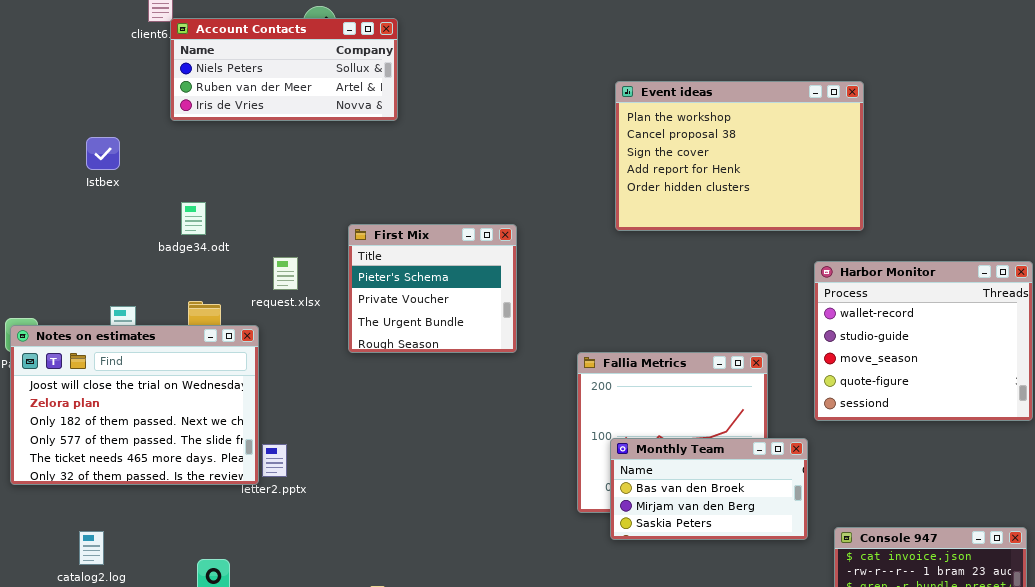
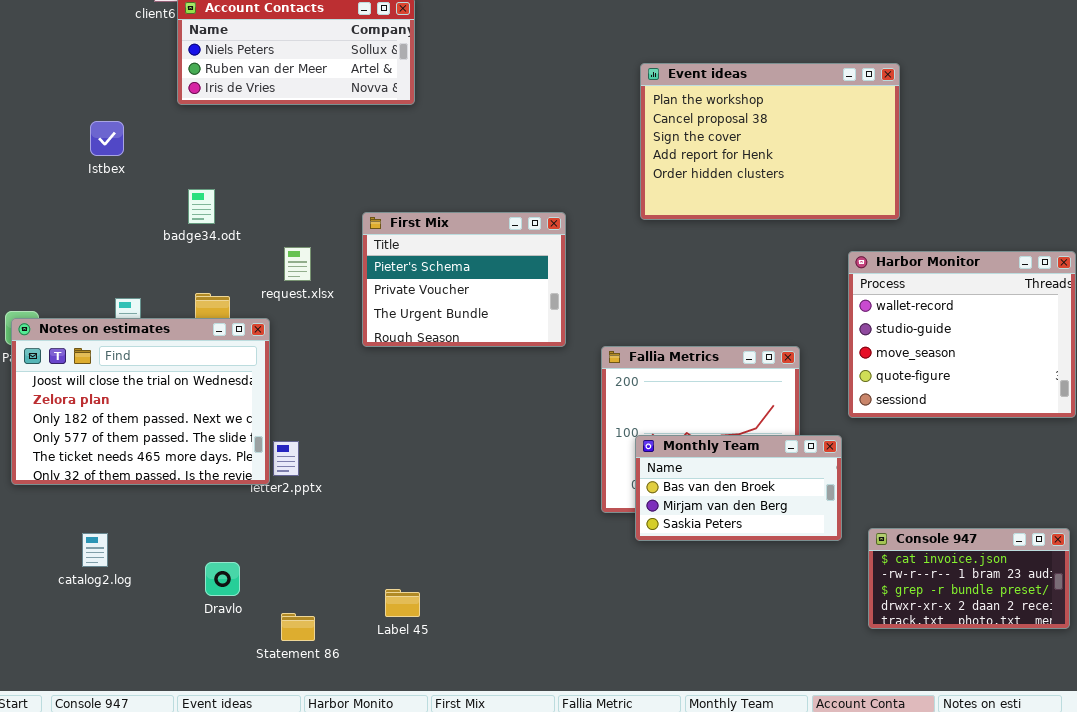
First Mix: [348,224,517,353] -> [362,212,566,347], resized

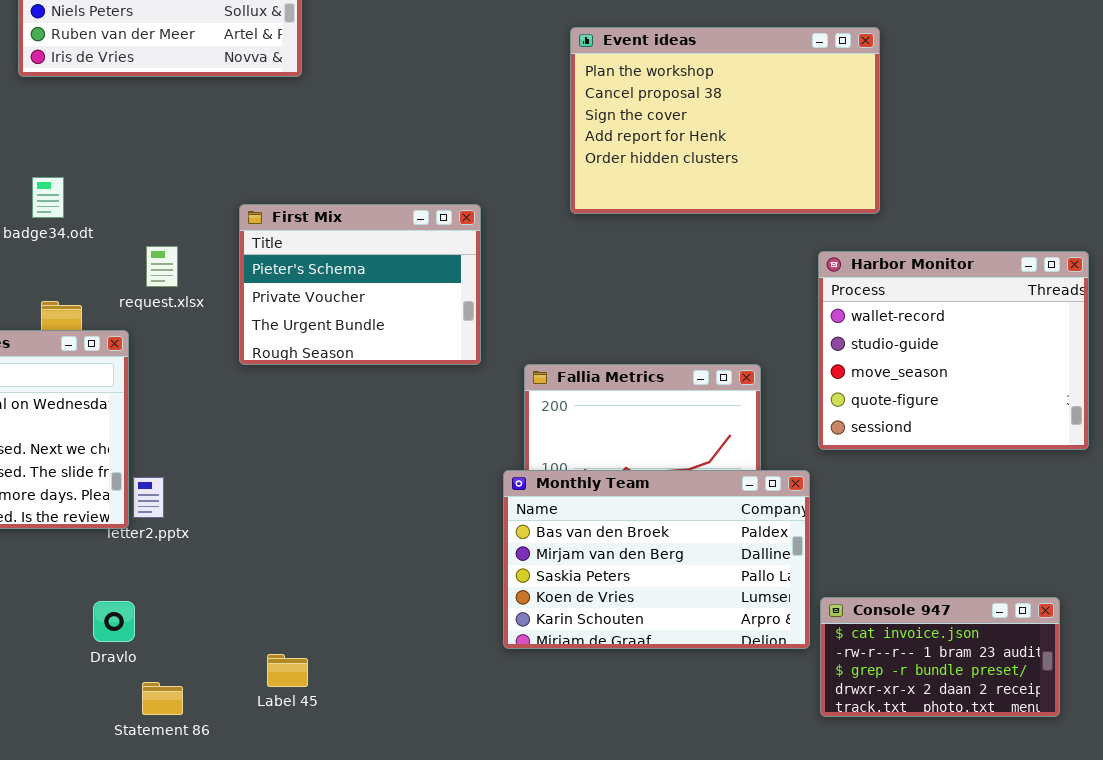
Monthly Team: [635,435,842,541] -> [503,470,810,649], resized
Console 947: [868,528,1070,629] -> [820,597,1060,717], moved
Dravlo: [205,562,240,596] -> [93,601,135,642], moved

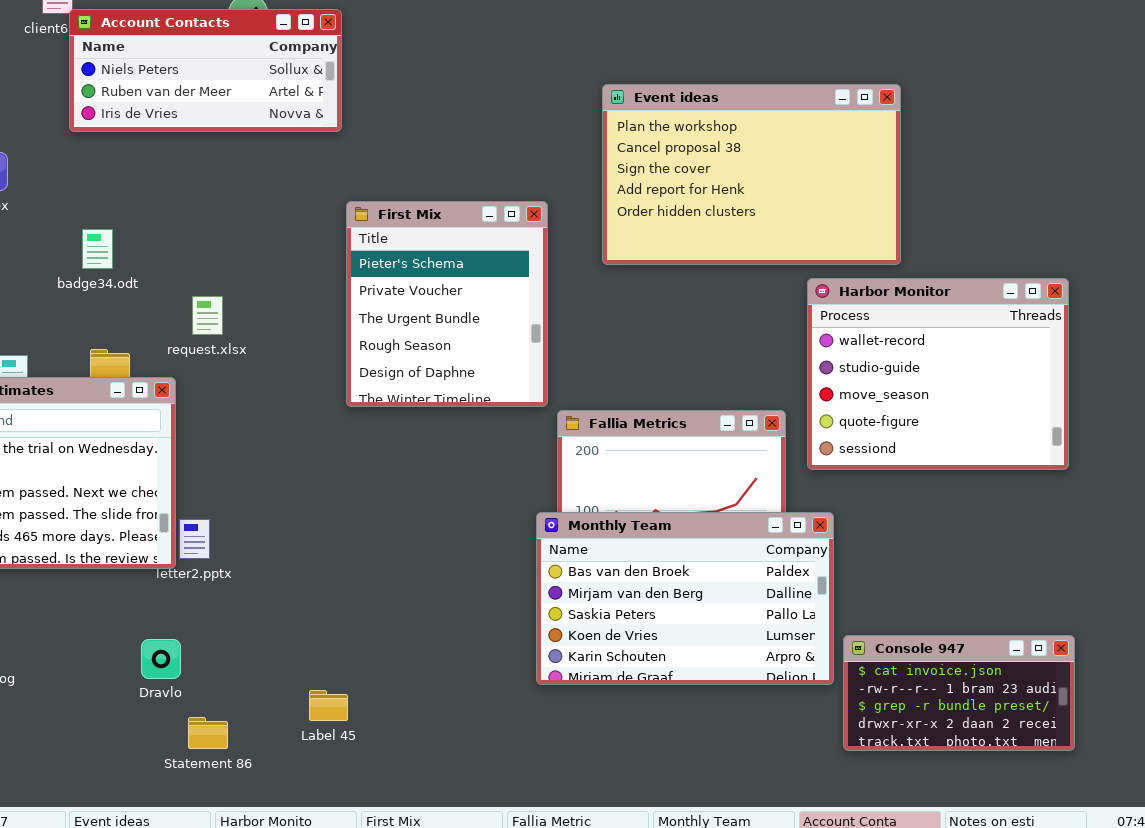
First Mix: [239,204,481,365] -> [346,201,548,407], moved, resized
Harbor Monitor: [818,251,1089,450] -> [807,278,1069,470], moved

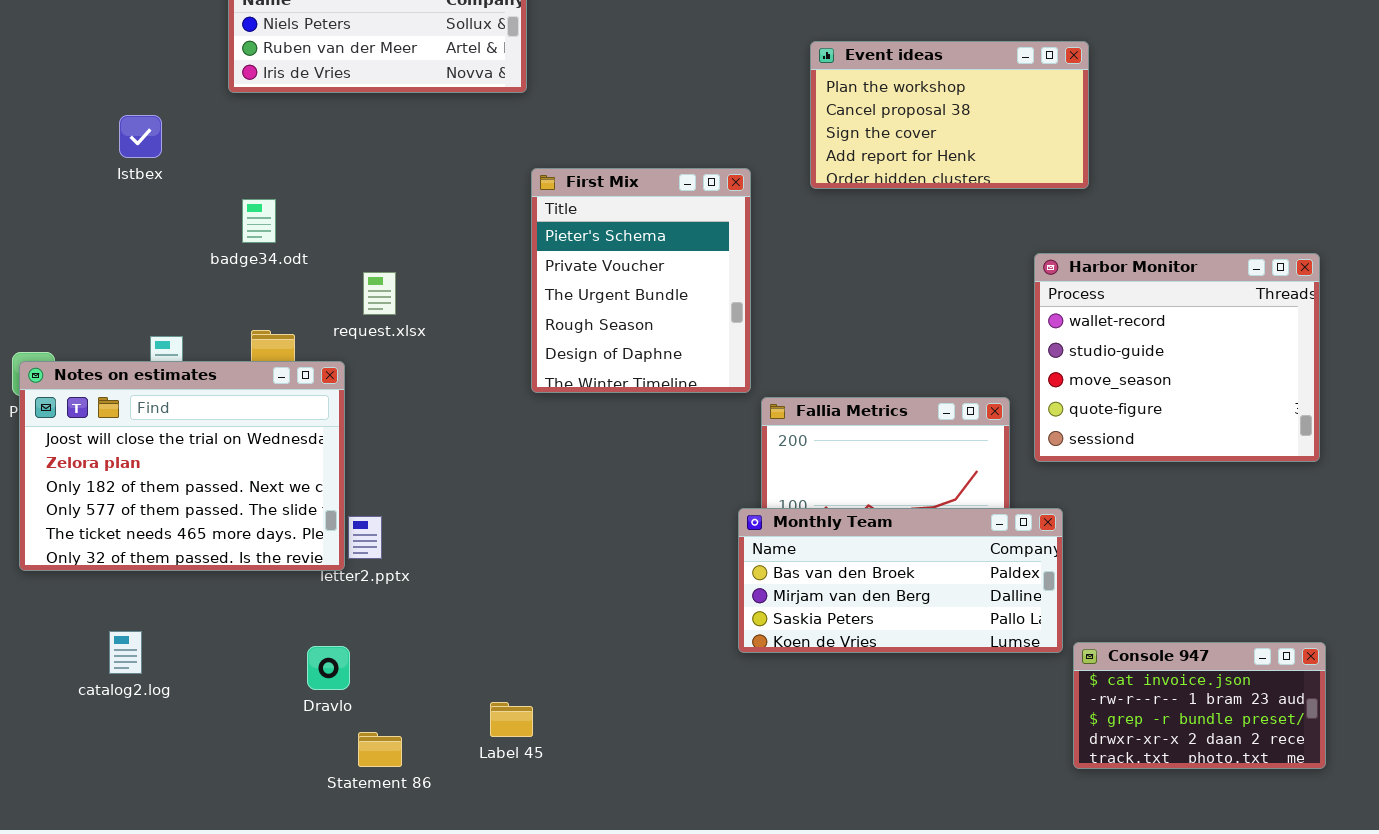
Event ideas: [602,84,901,265] -> [810,41,1089,189], resized
Monthly Team: [536,512,834,685] -> [738,508,1063,653], resized

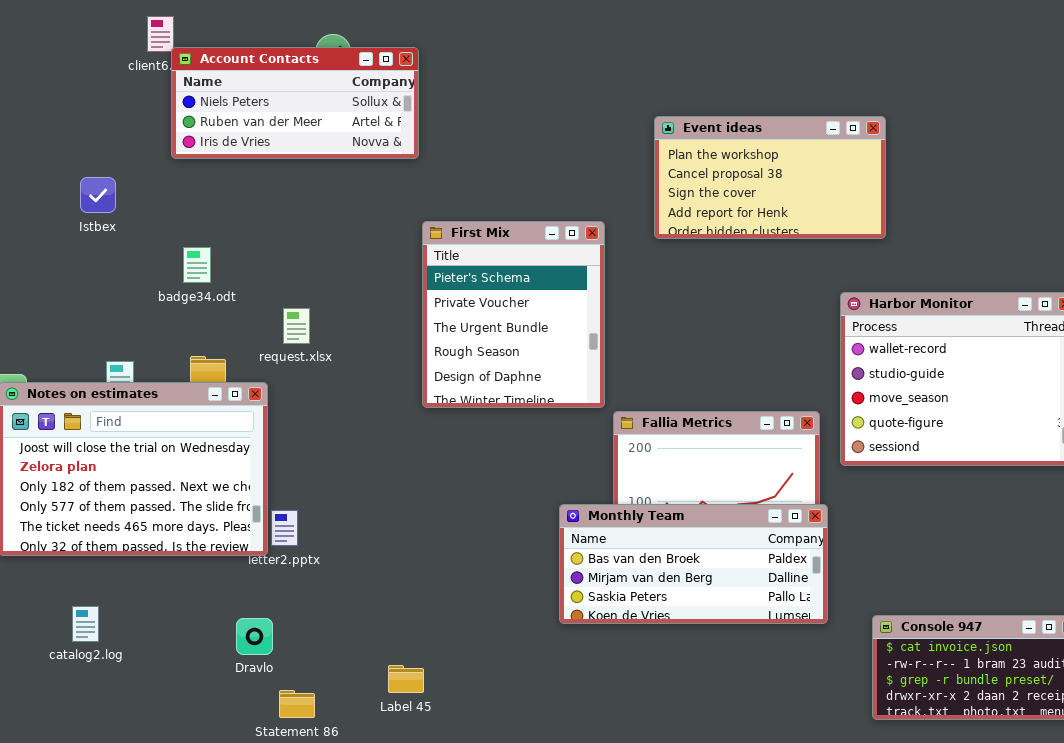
Monthly Team: [738,508,1063,653] -> [559,504,828,624], moved

